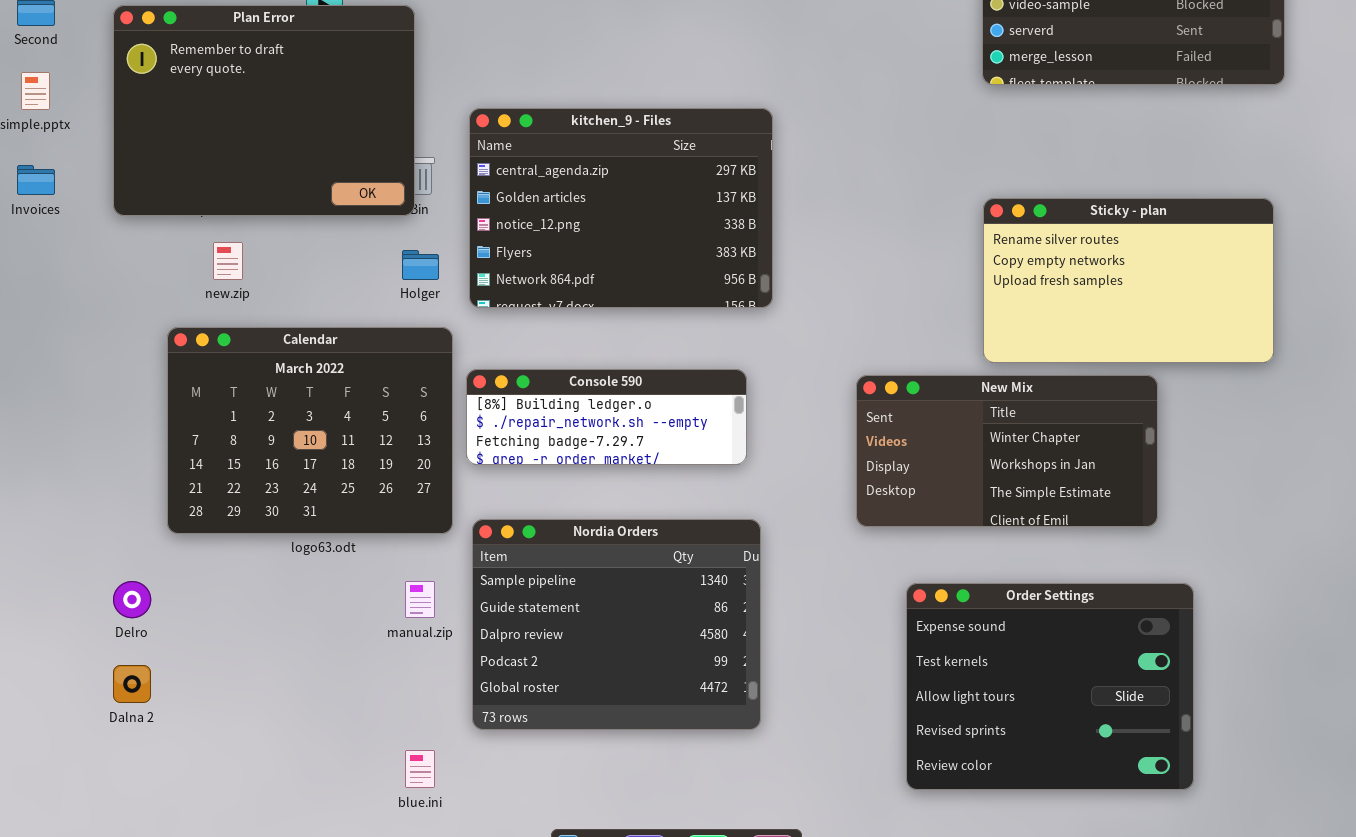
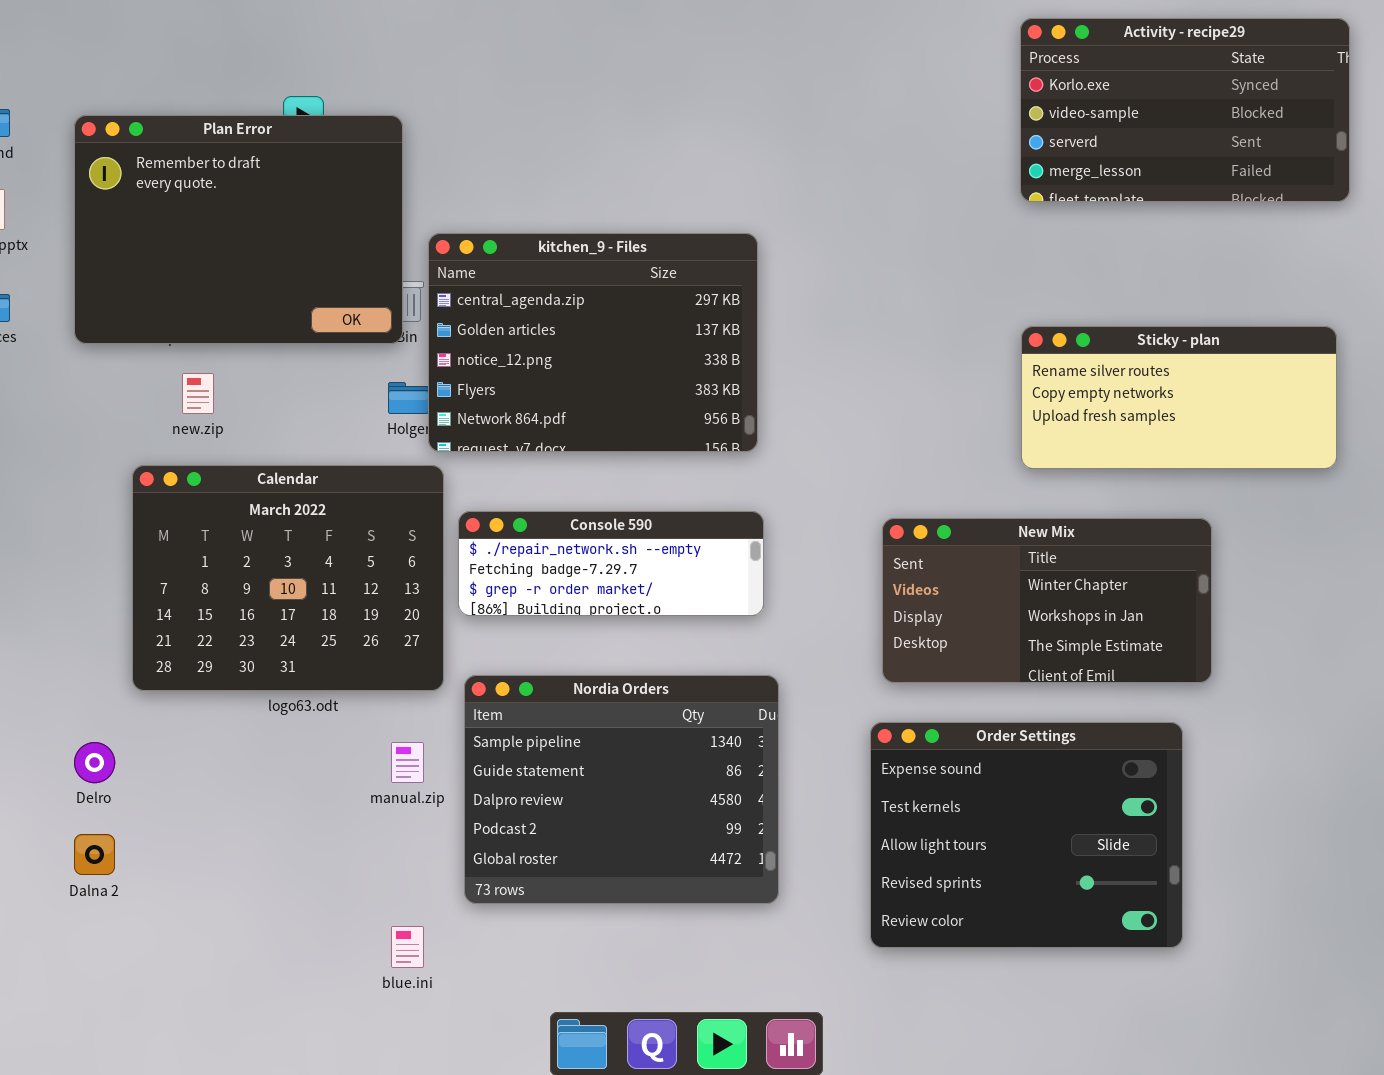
kitchen_9 - Files: [469,108,773,308] -> [428,233,758,452], moved
Sticky - plan: [983,198,1274,363] -> [1021,326,1337,469], resized
Console 590: [466,369,747,465] -> [458,511,764,616], scrolled down 1 row
Order Settings: [906,583,1194,790] -> [870,722,1183,948], moved

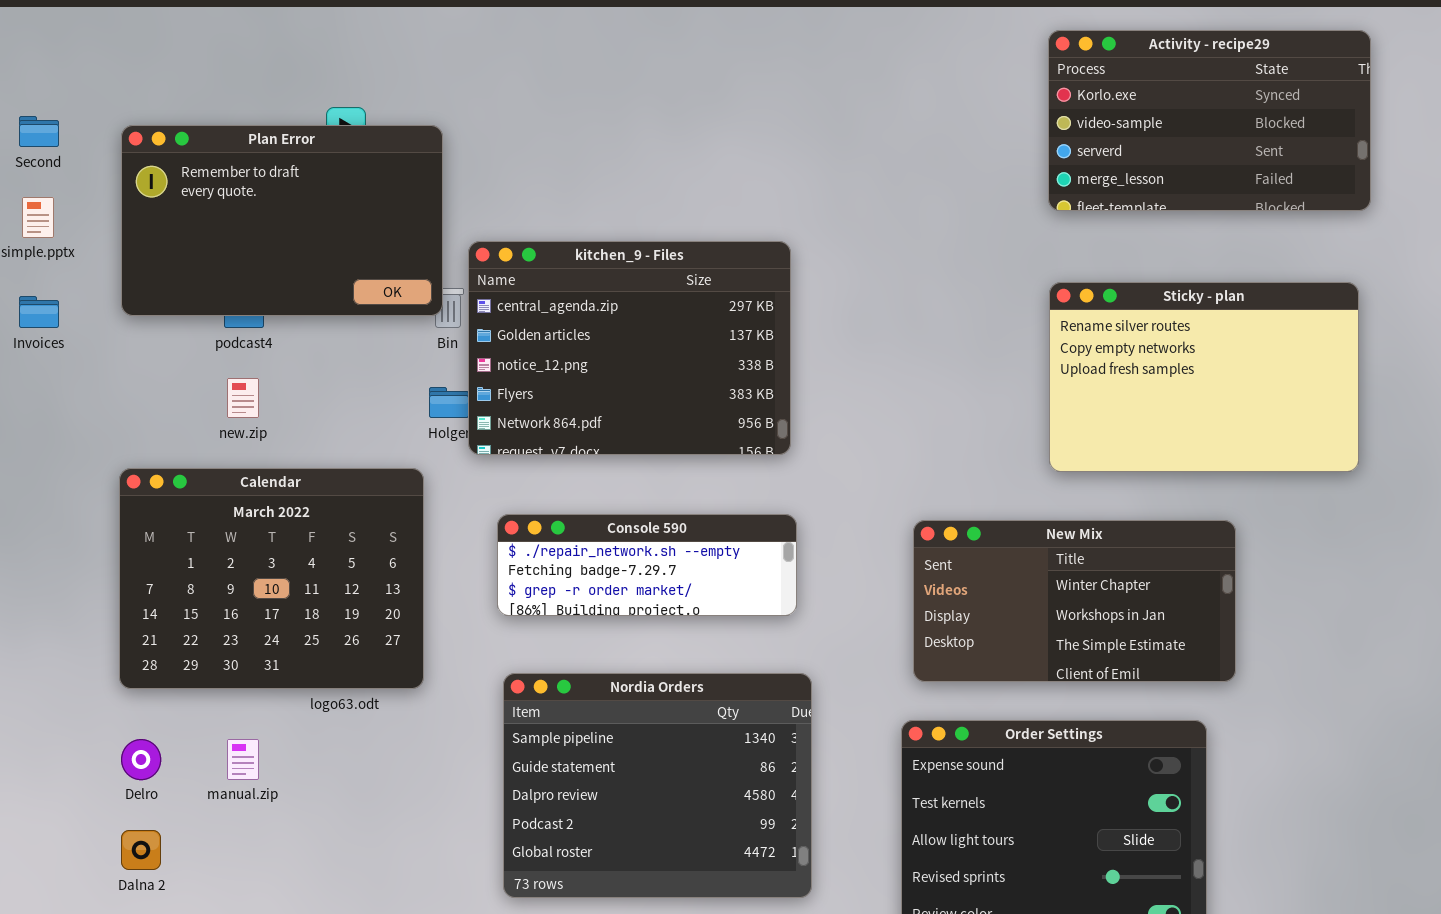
Plan Error: [74,115,403,344] -> [121,125,443,316], resized
Sticky - plan: [1021,326,1337,469] -> [1049,282,1359,472], resized
Calendar: [132,465,444,691] -> [119,468,424,689], moved
manual.zip: [391,742,424,783] -> [227,739,259,780], moved

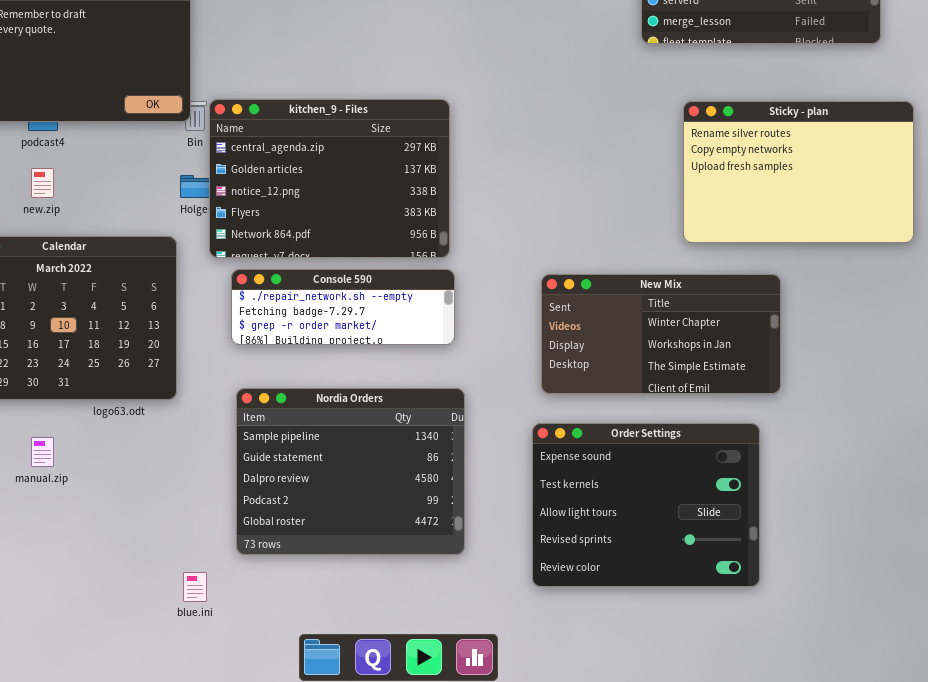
kitchen_9 - Files: [468,241,791,455] -> [209,99,450,258], moved
Sticky - plan: [1049,282,1359,472] -> [683,101,914,243], moved

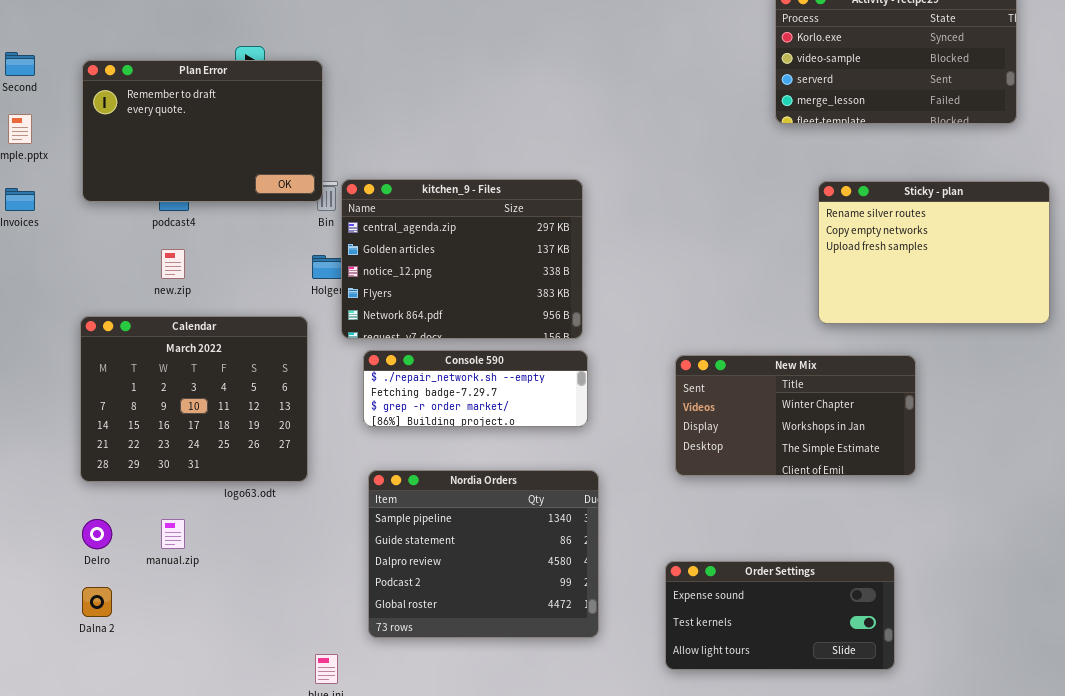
Order Settings: [532,423,760,587] -> [665,561,895,670], resized

